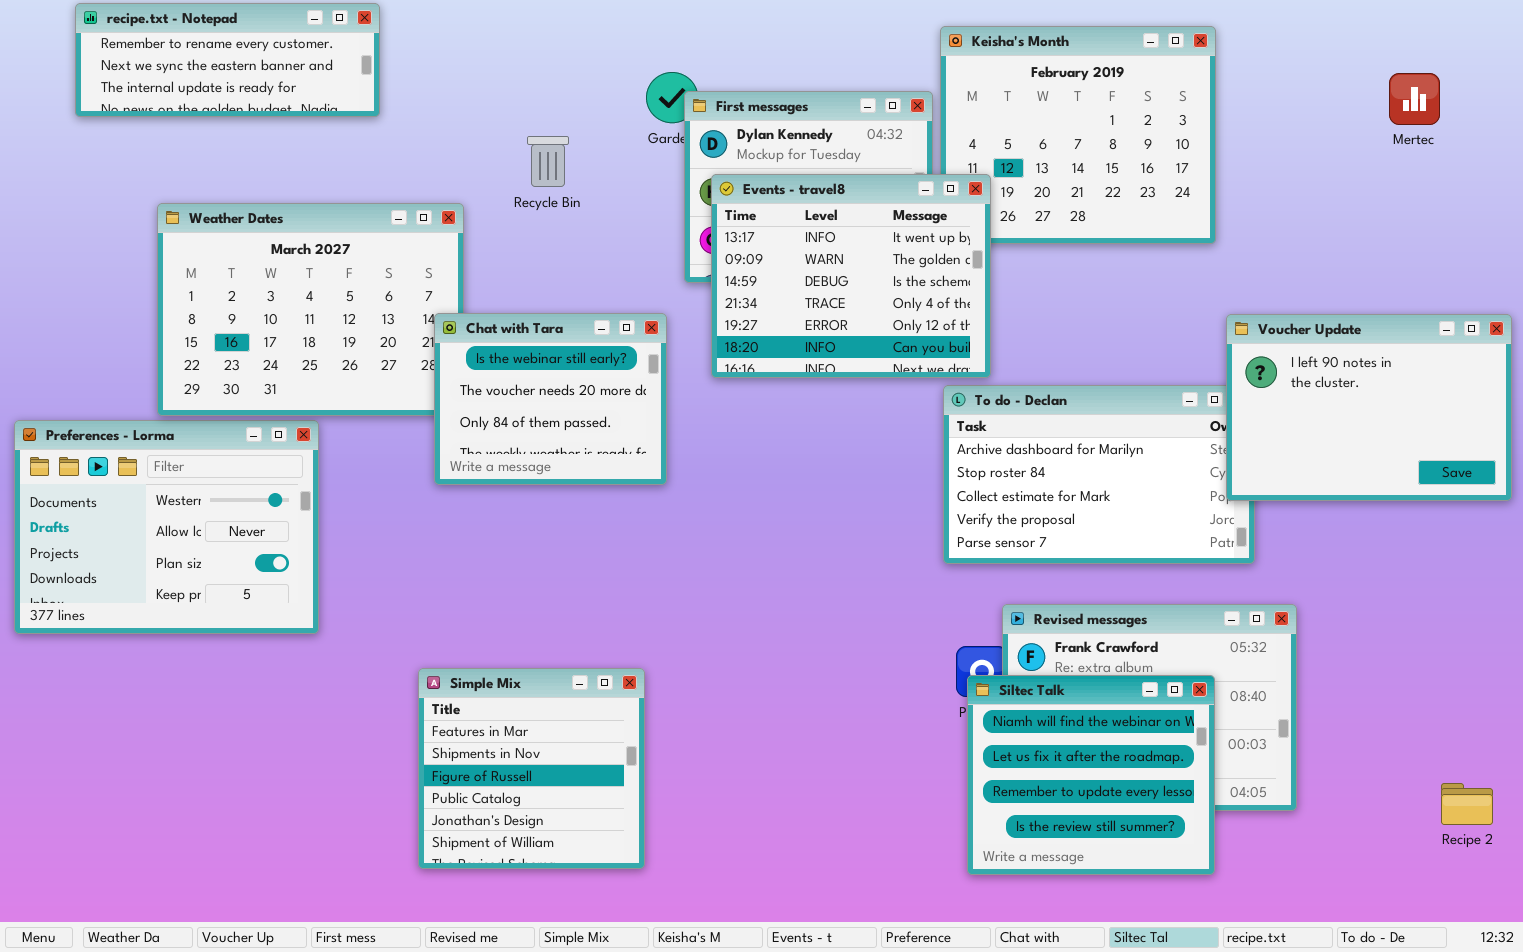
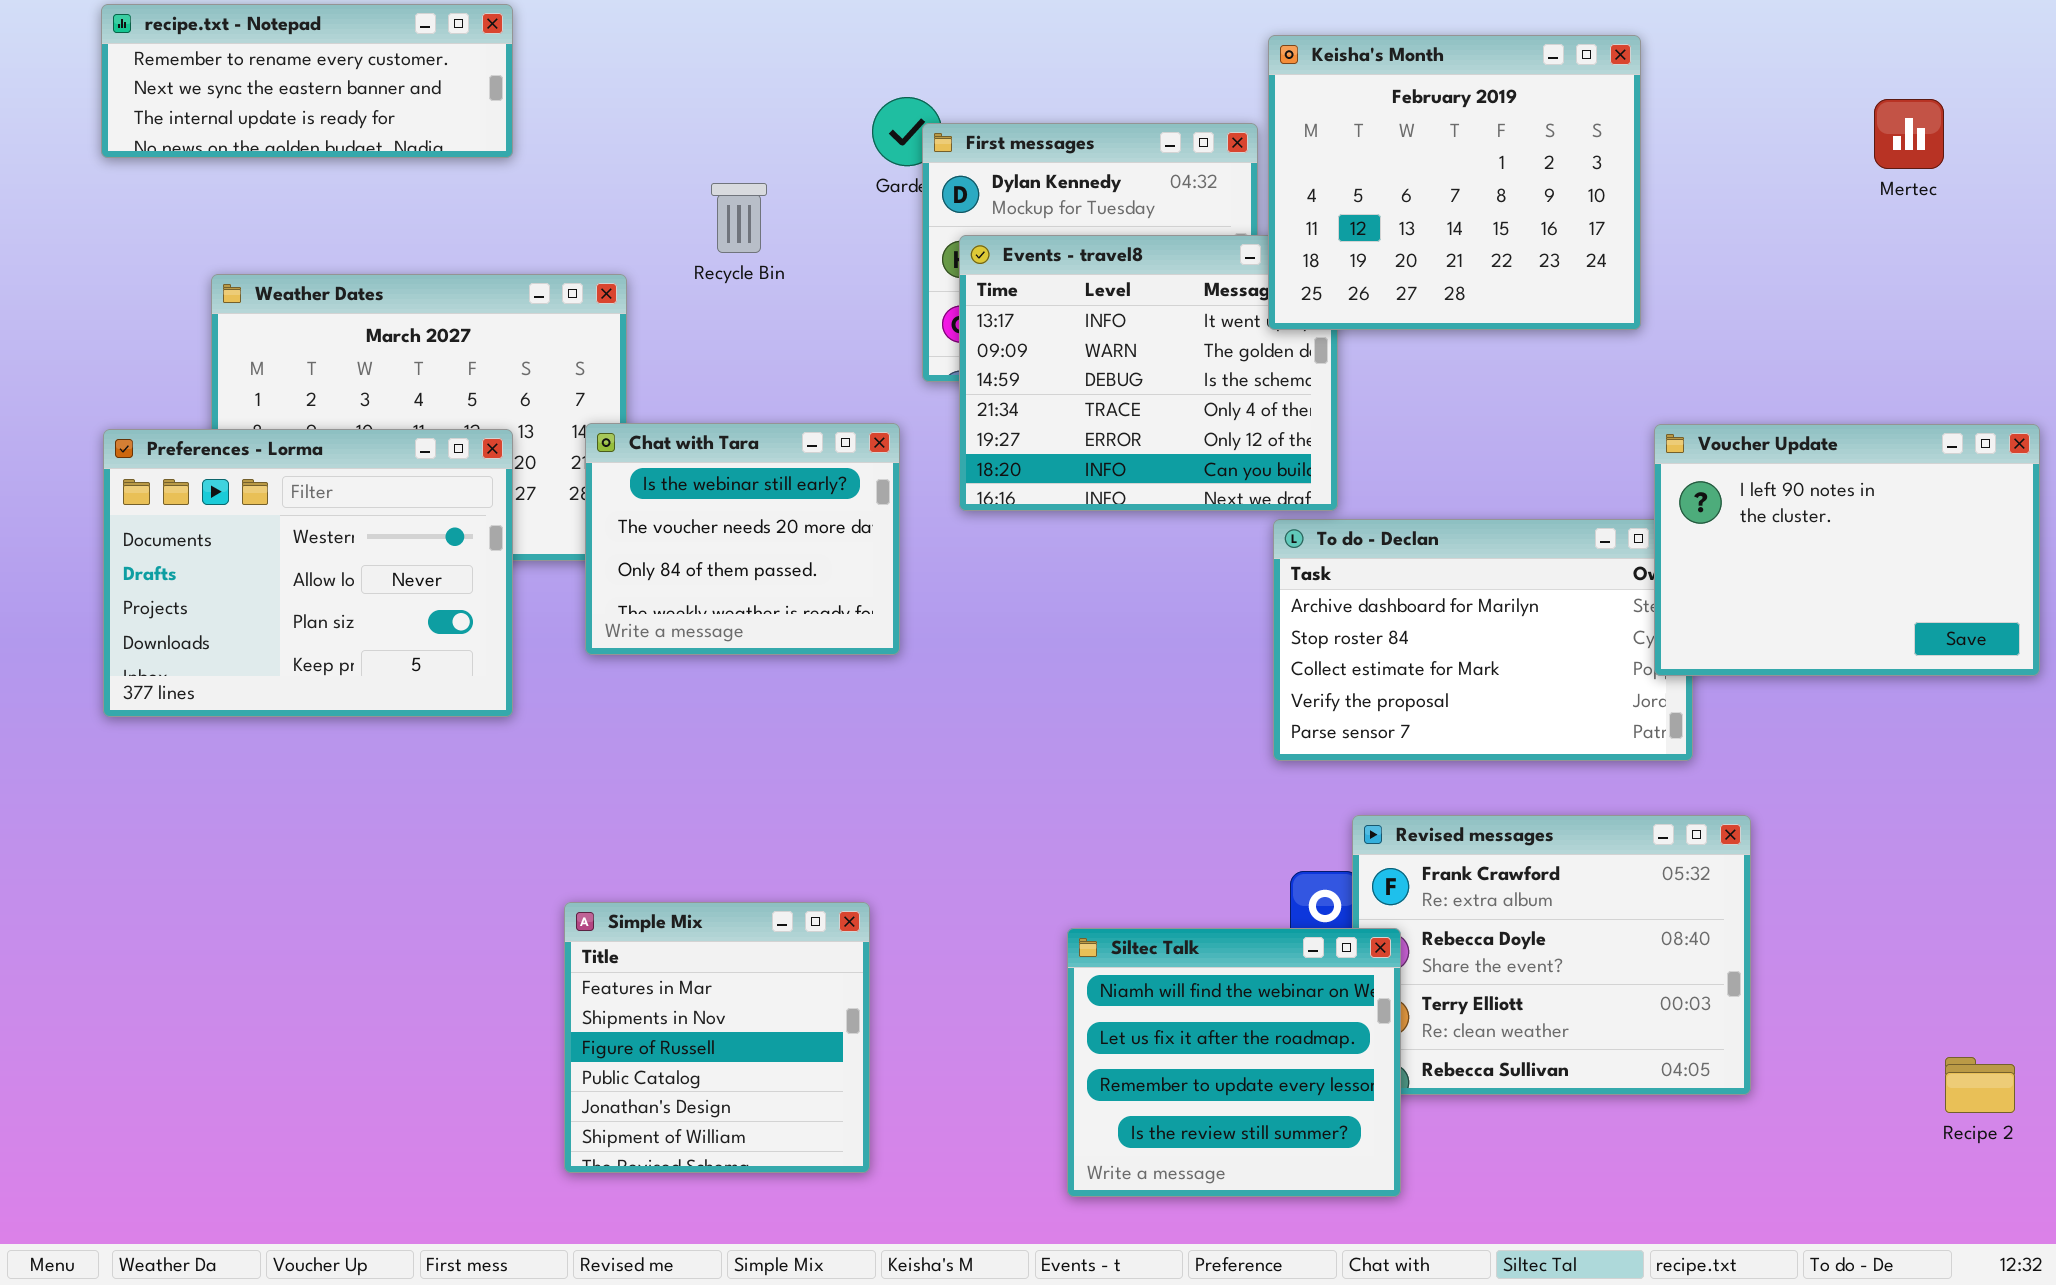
Keisha's Month: [940,26,1216,244] -> [1268,35,1641,330], raised
Preferences - Lorma: [14,420,319,634] -> [103,429,513,717], moved
Siltec Talk: [967,675,1215,875] -> [1067,928,1401,1197], moved

